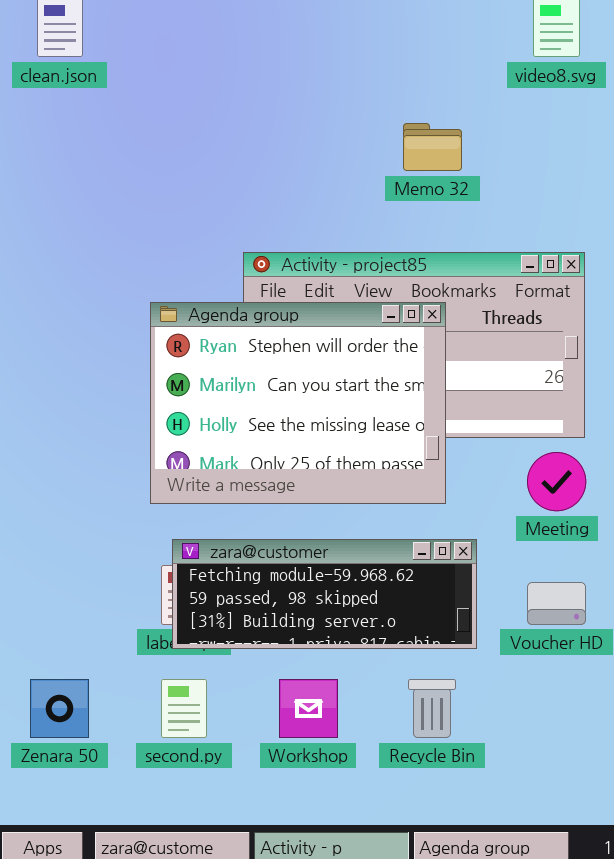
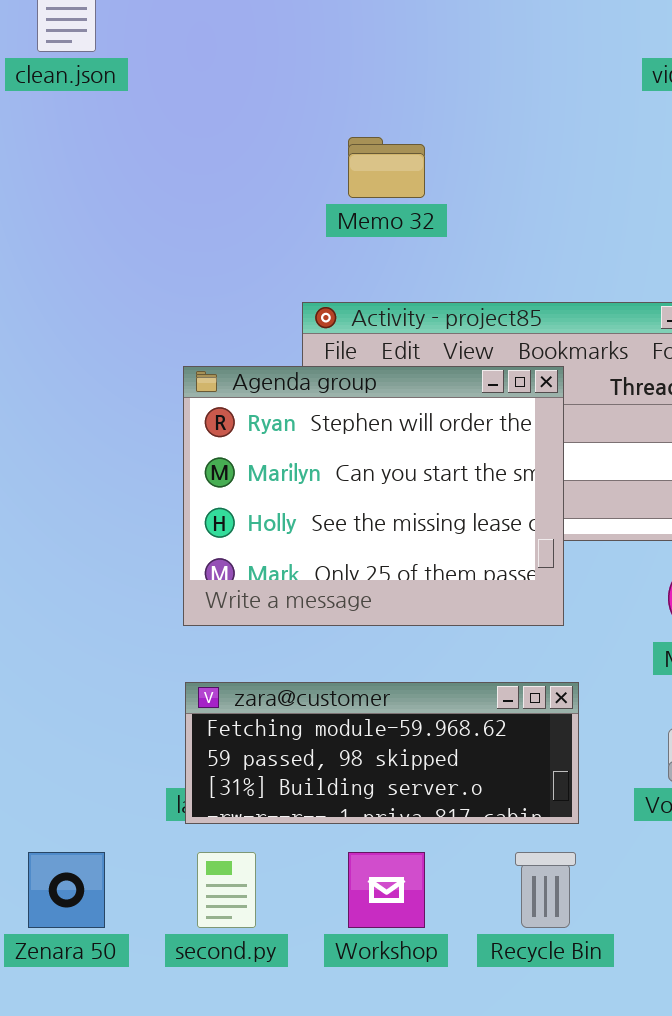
Memo 32: [403,123,462,171] -> [348,137,425,198], moved
zara@customer: [172,539,477,649] -> [185,682,579,824], moved

